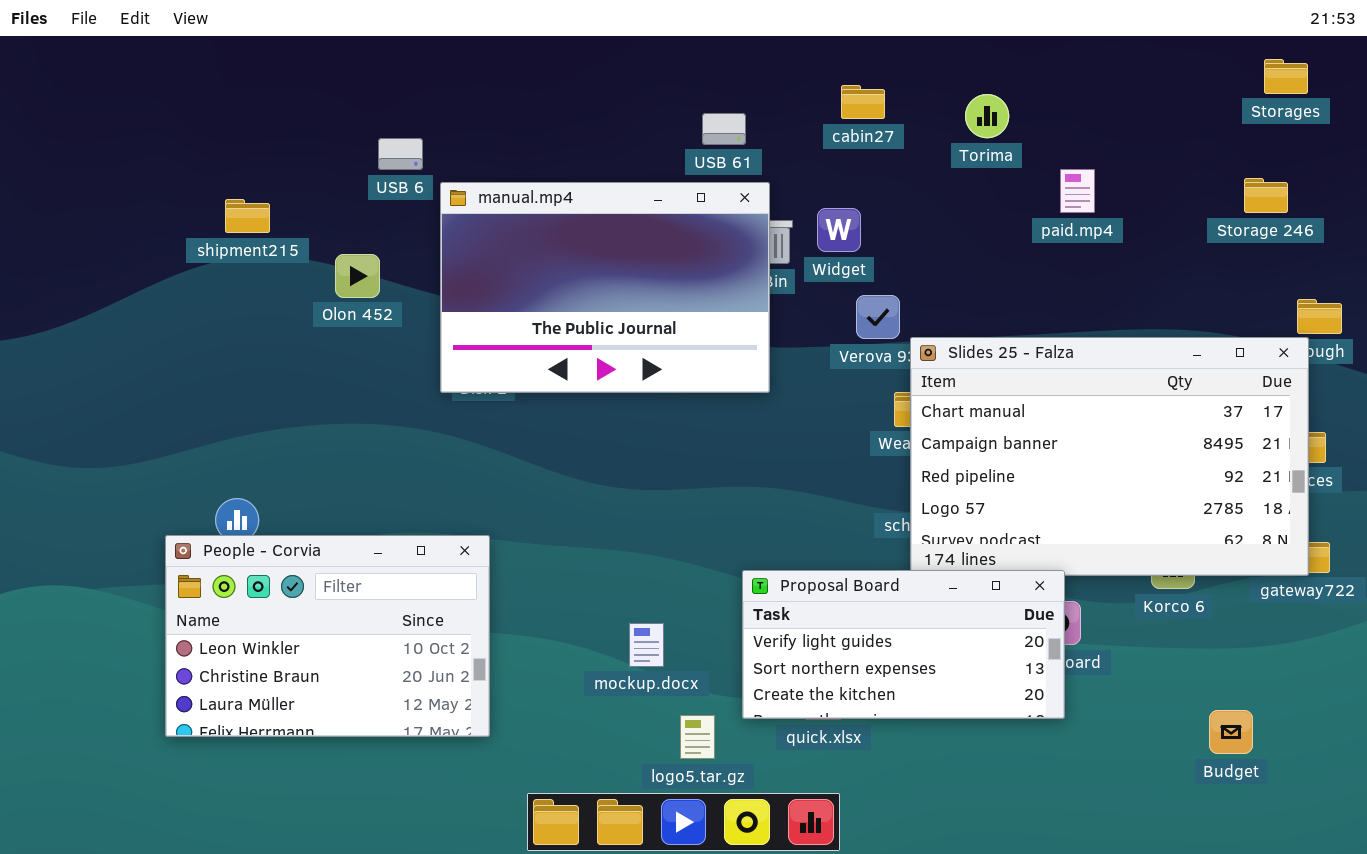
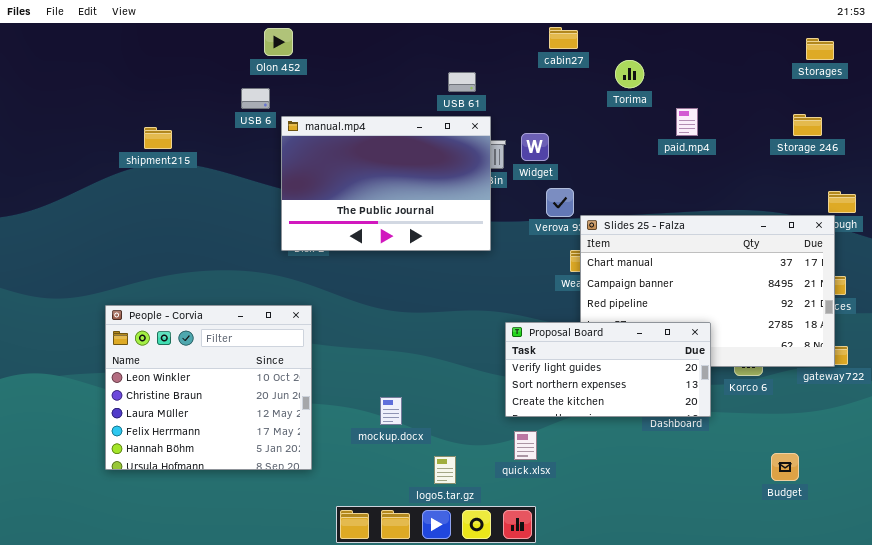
cabin27: [841,85,885,119] -> [549,27,578,49], moved
Olon 452: [335,254,380,298] -> [264,28,293,56], moved
People - Corvia: [165,535,490,737] -> [105,305,312,470], resized
Proposal Board: [742,570,1065,719] -> [505,322,711,417], moved
mockup.docx: [629,623,664,667] -> [380,397,402,425], moved

